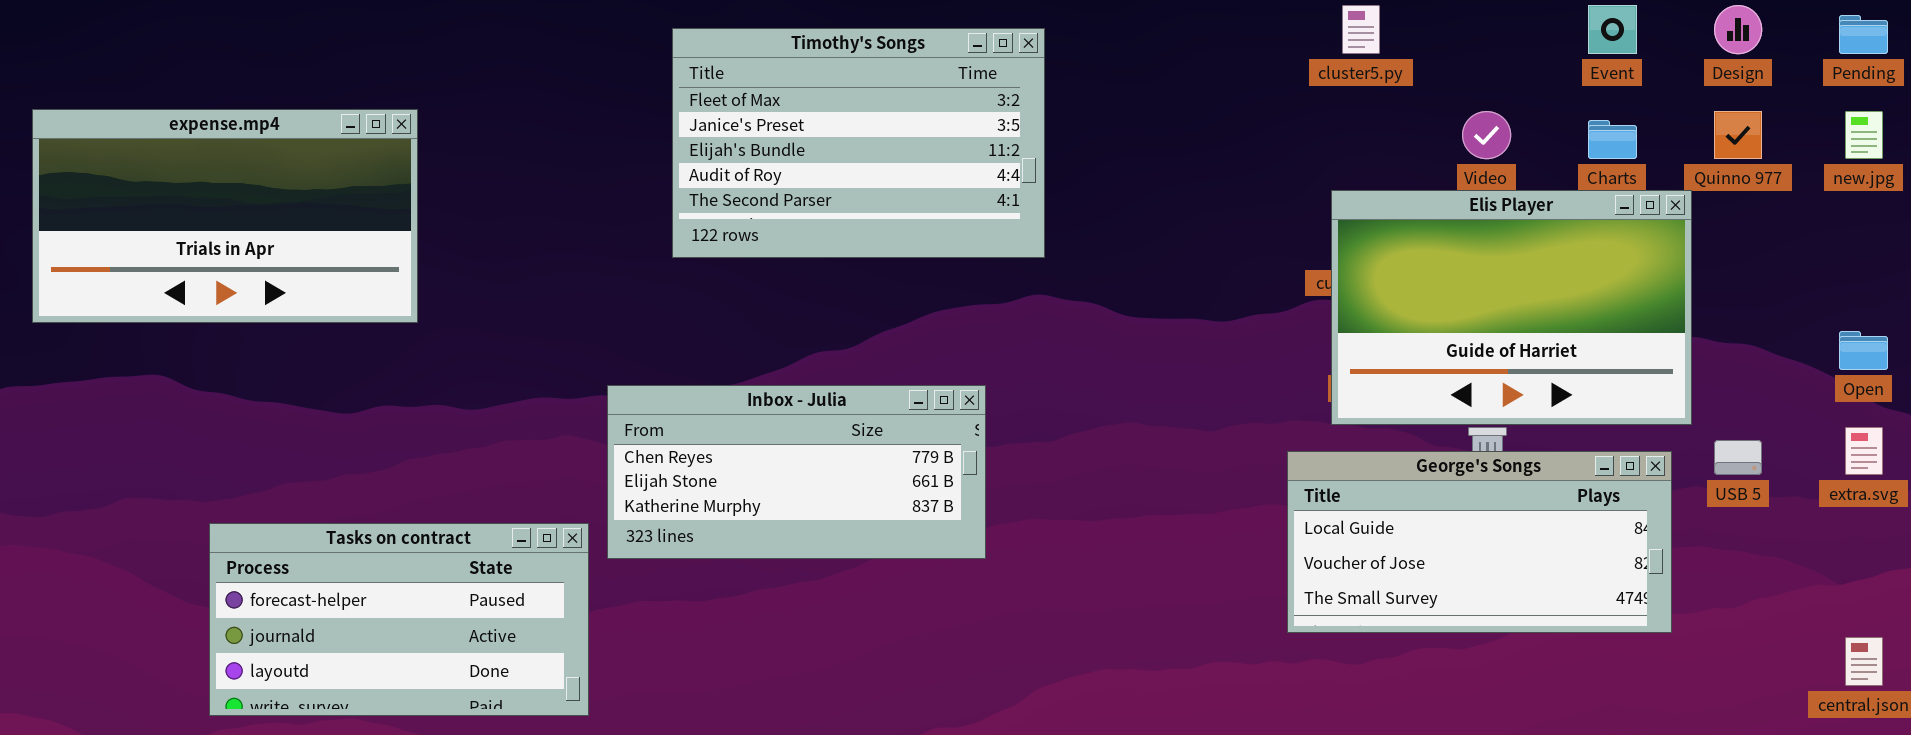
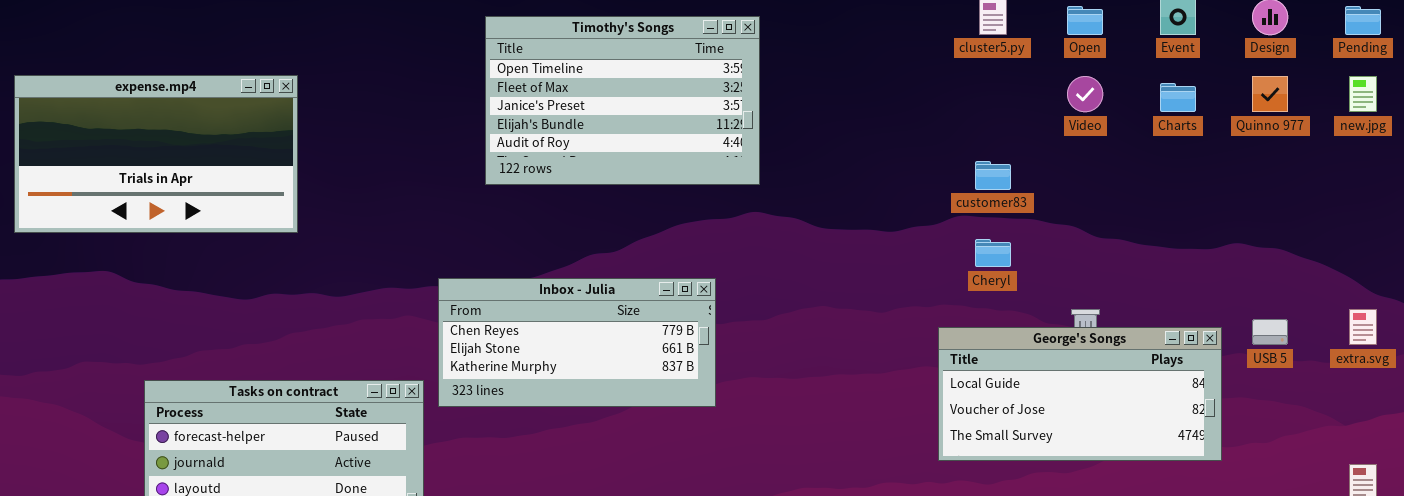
Timothy's Songs: [672,28,1045,258] -> [485,16,760,185], scrolled up 1 row
Elis Player: [1331,190,1692,425] -> none, closed
Open: [1839,331,1888,370] -> [1067,6,1103,35], moved

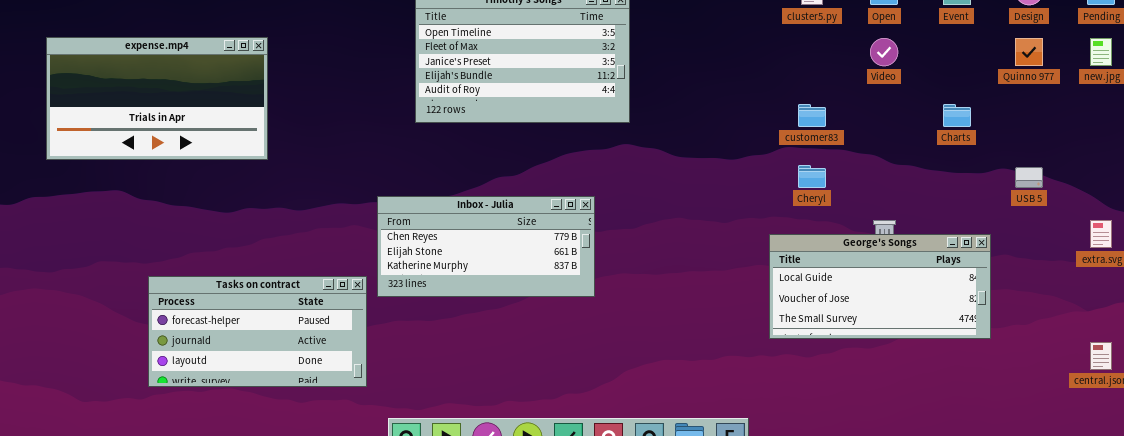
Charts: [1160,83,1196,112] -> [943,104,971,127], moved
USB 5: [1252,319,1288,345] -> [1015,167,1043,188], moved

